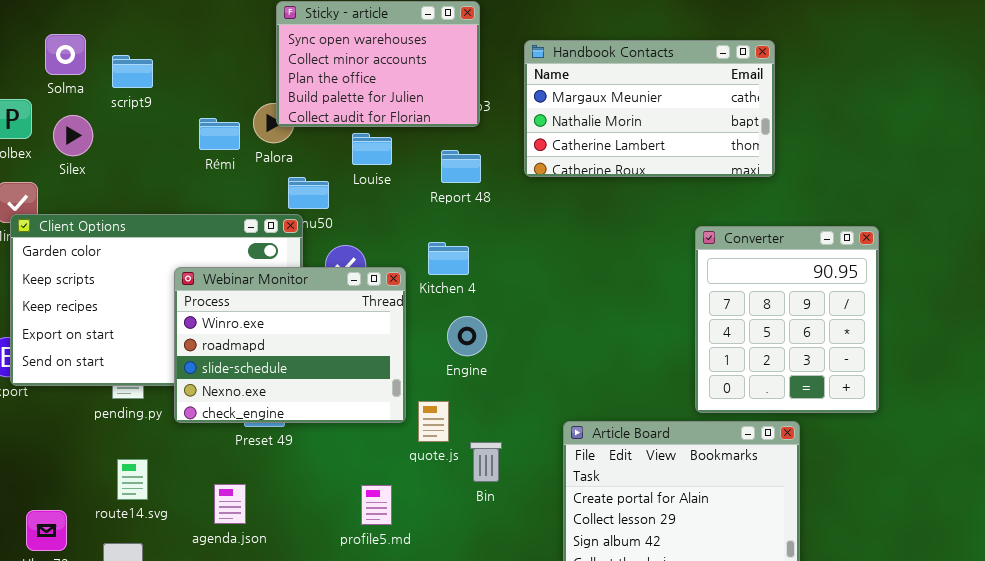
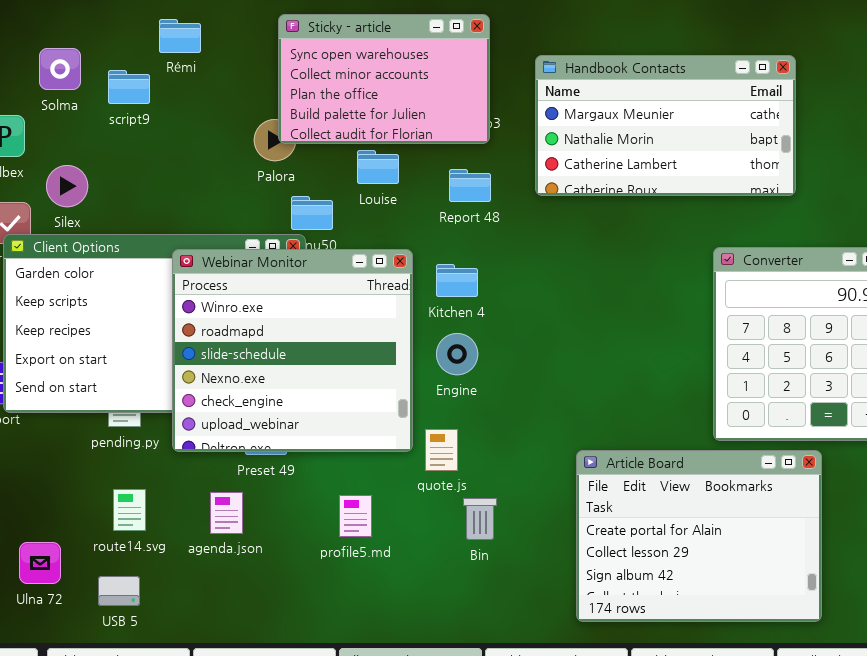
Silex: [53,115,93,156] -> [46,165,88,207], moved
Rémi: [199,118,240,150] -> [159,19,201,53], moved
Webinar Monitor: [174,267,406,423] -> [172,249,413,452], resized
Engine: [447,316,487,356] -> [436,333,478,375], moved
Bin: [470,442,502,482] -> [463,498,497,540], moved
agenda.json: [214,484,246,524] -> [210,492,243,534], moved
profile5.md: [361,485,392,525] -> [339,495,372,537], moved

